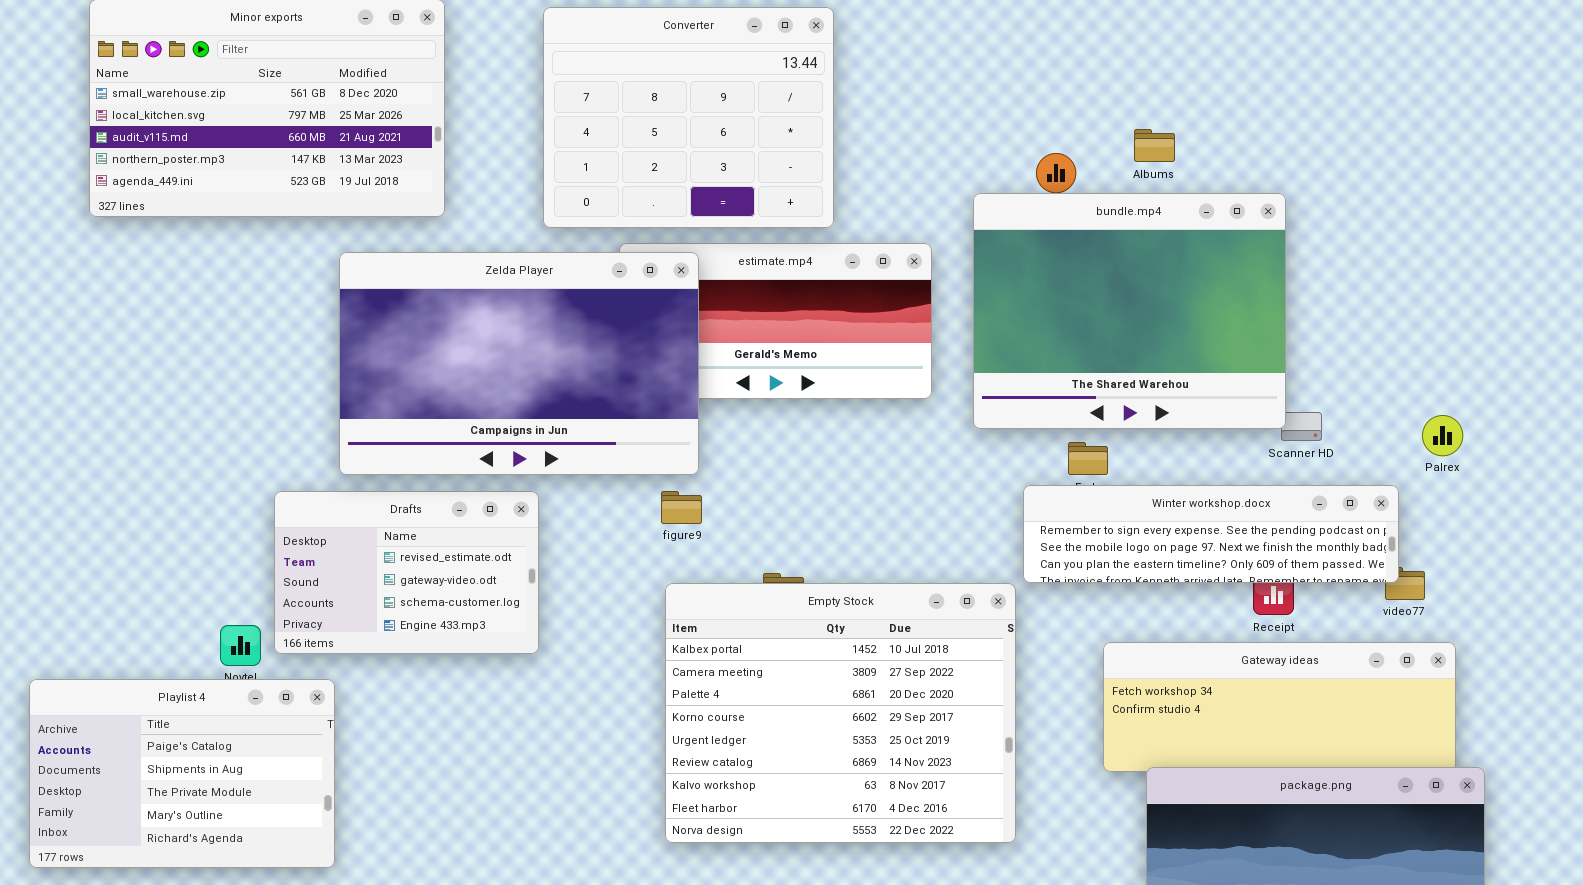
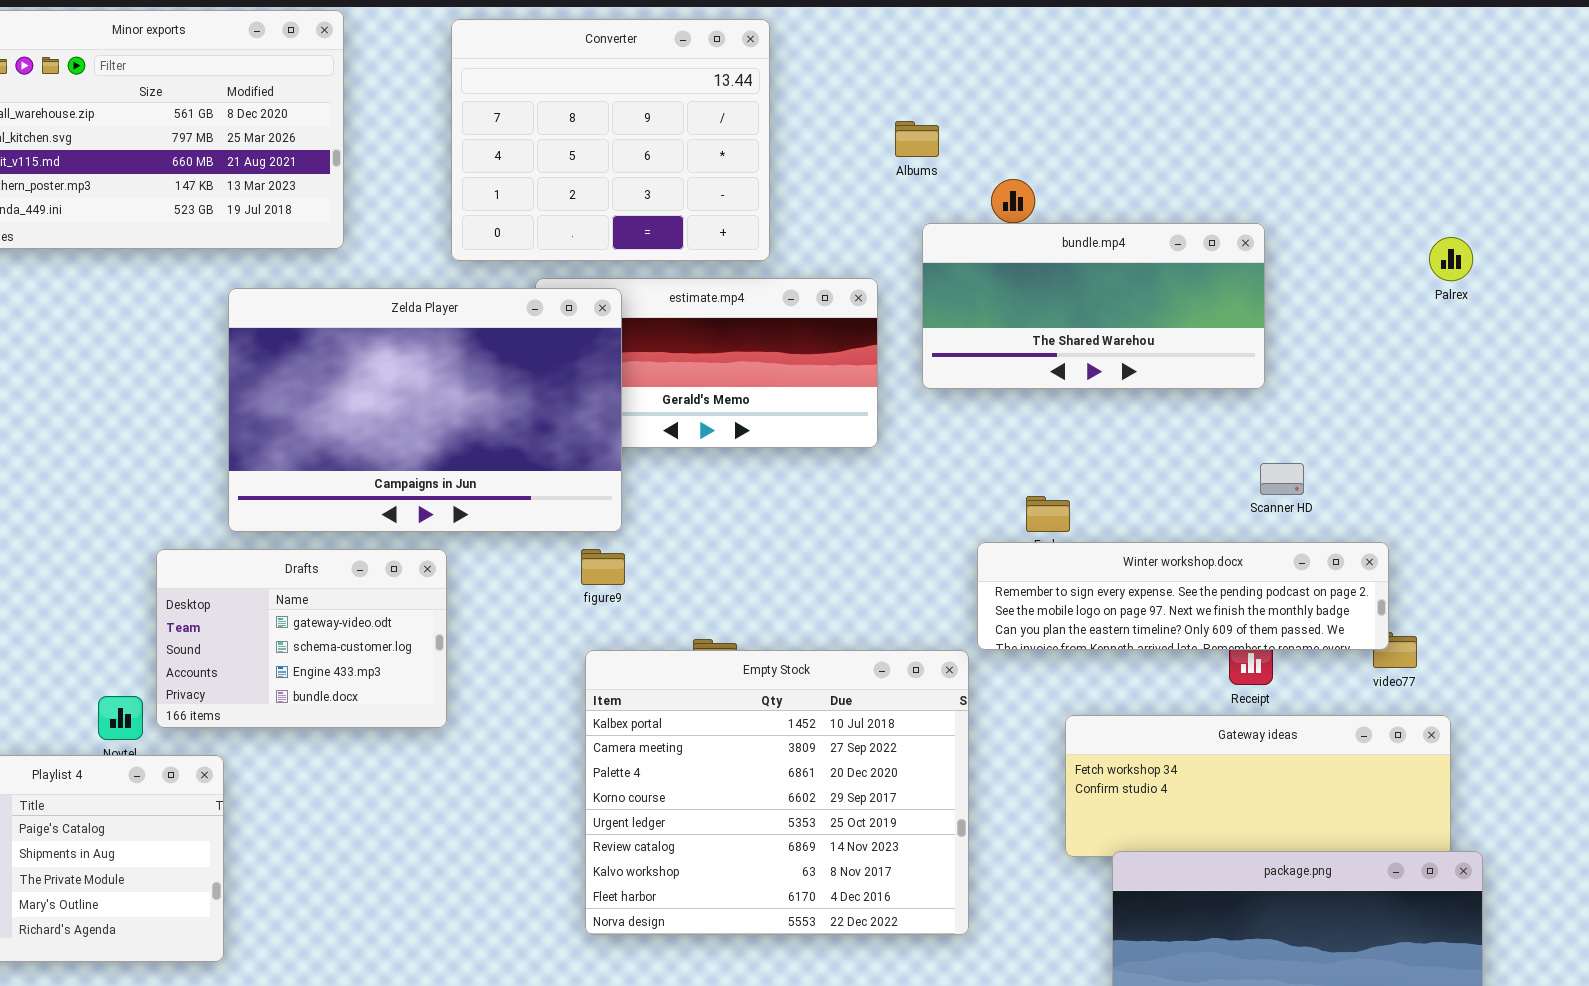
Albums: [1134,129,1175,162] -> [895,121,939,157], moved
bundle.mp4: [973,193,1286,429] -> [922,223,1265,389], resized
Palrex: [1422,415,1463,456] -> [1429,237,1473,281], moved
Drafts: [274,491,539,654] -> [156,549,447,728], scrolled down 1 row

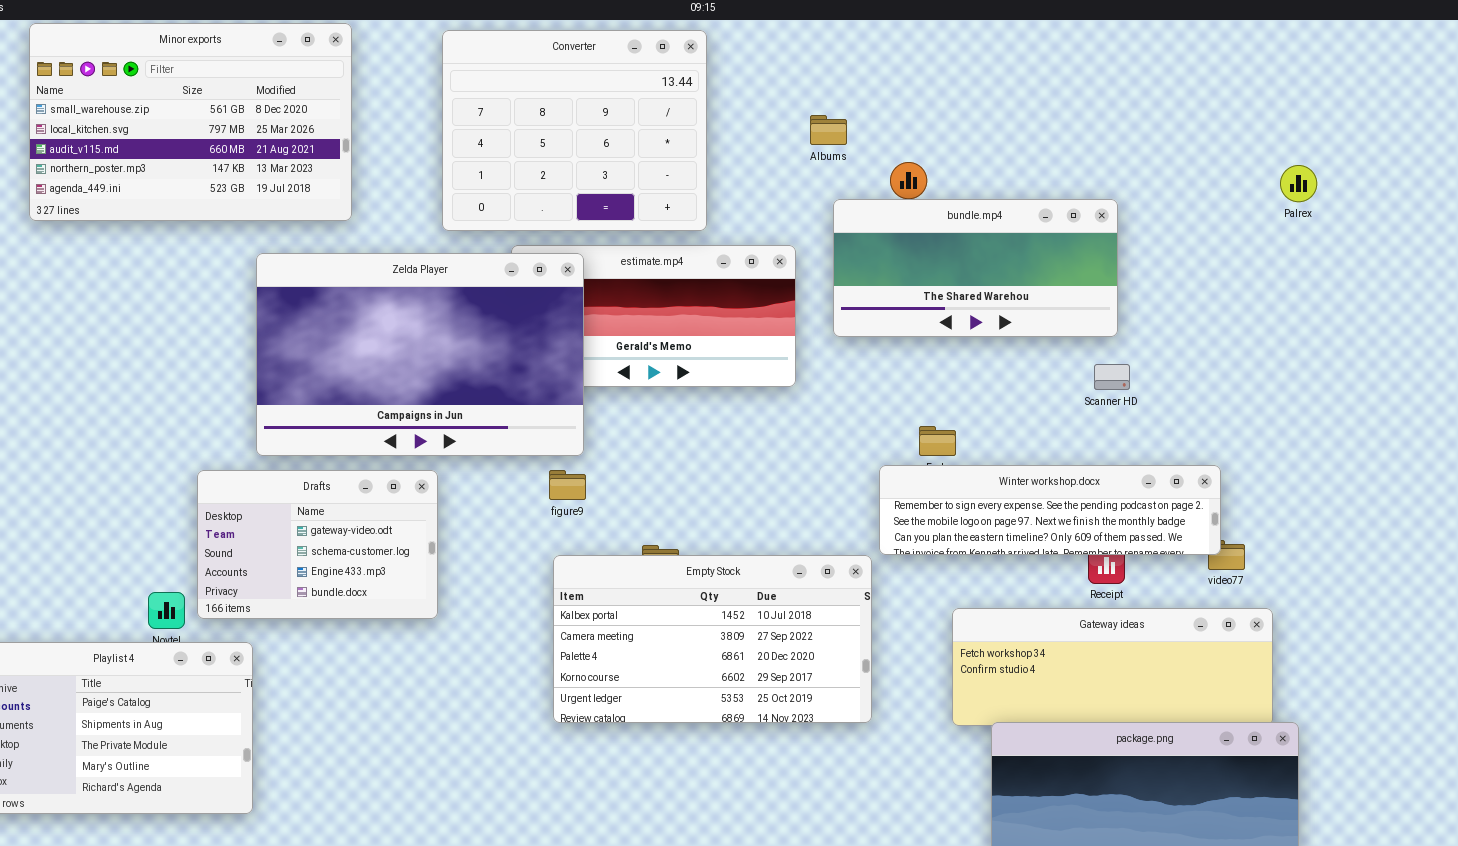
Palrex: [1429,237,1473,281] -> [1280,165,1317,202], moved
Scanner HD: [1260,463,1304,495] -> [1094,364,1130,390], moved
Empty Stock: [585,650,969,935] -> [553,555,872,723], resized

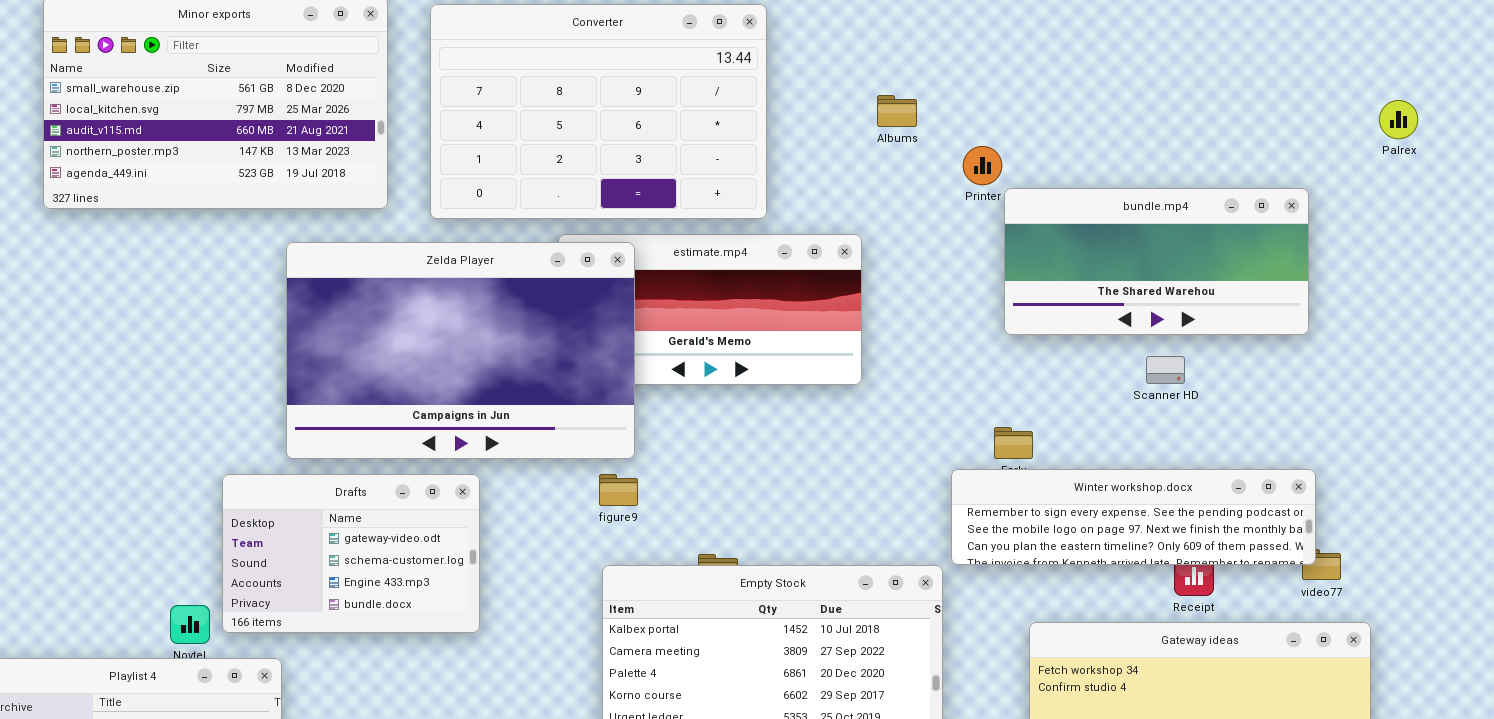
Converter: [442,30,707,231] -> [430,4,767,219], resized
Palrex: [1280,165,1317,202] -> [1379,100,1418,139], moved
bundle.mp4: [833,199,1118,337] -> [1004,188,1309,335], moved
Scanner HD: [1094,364,1130,390] -> [1146,356,1185,384], moved

